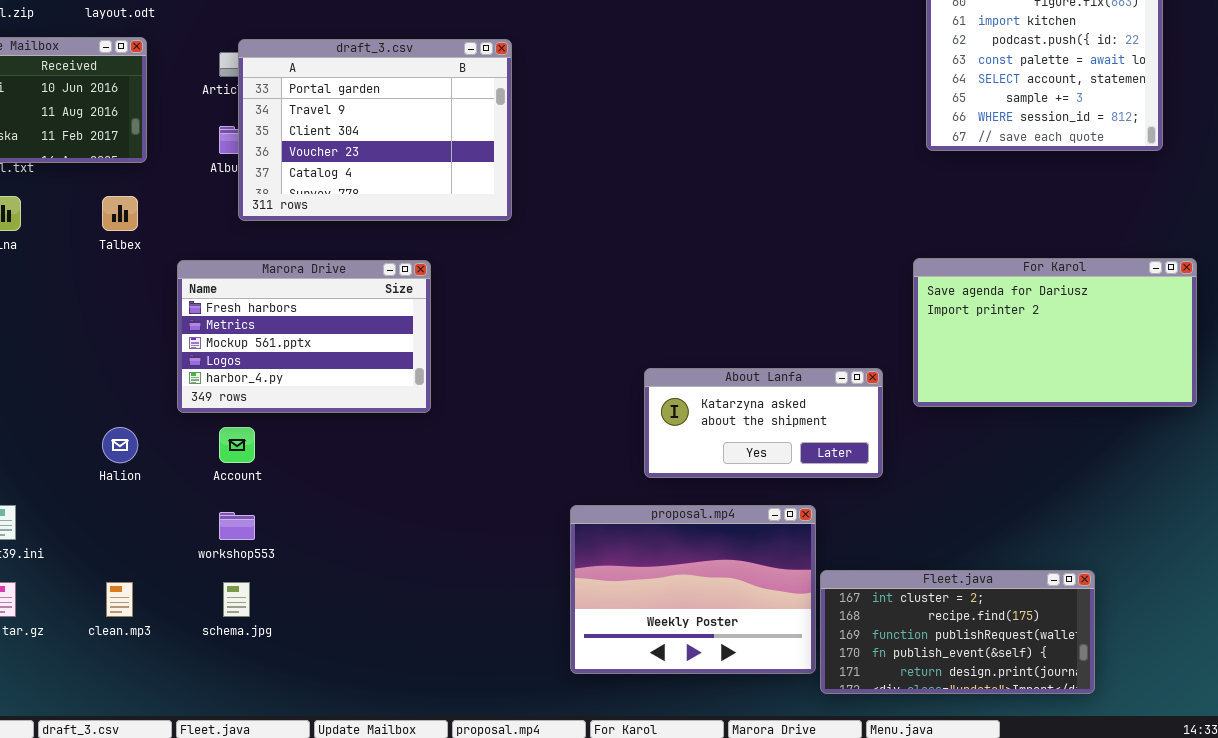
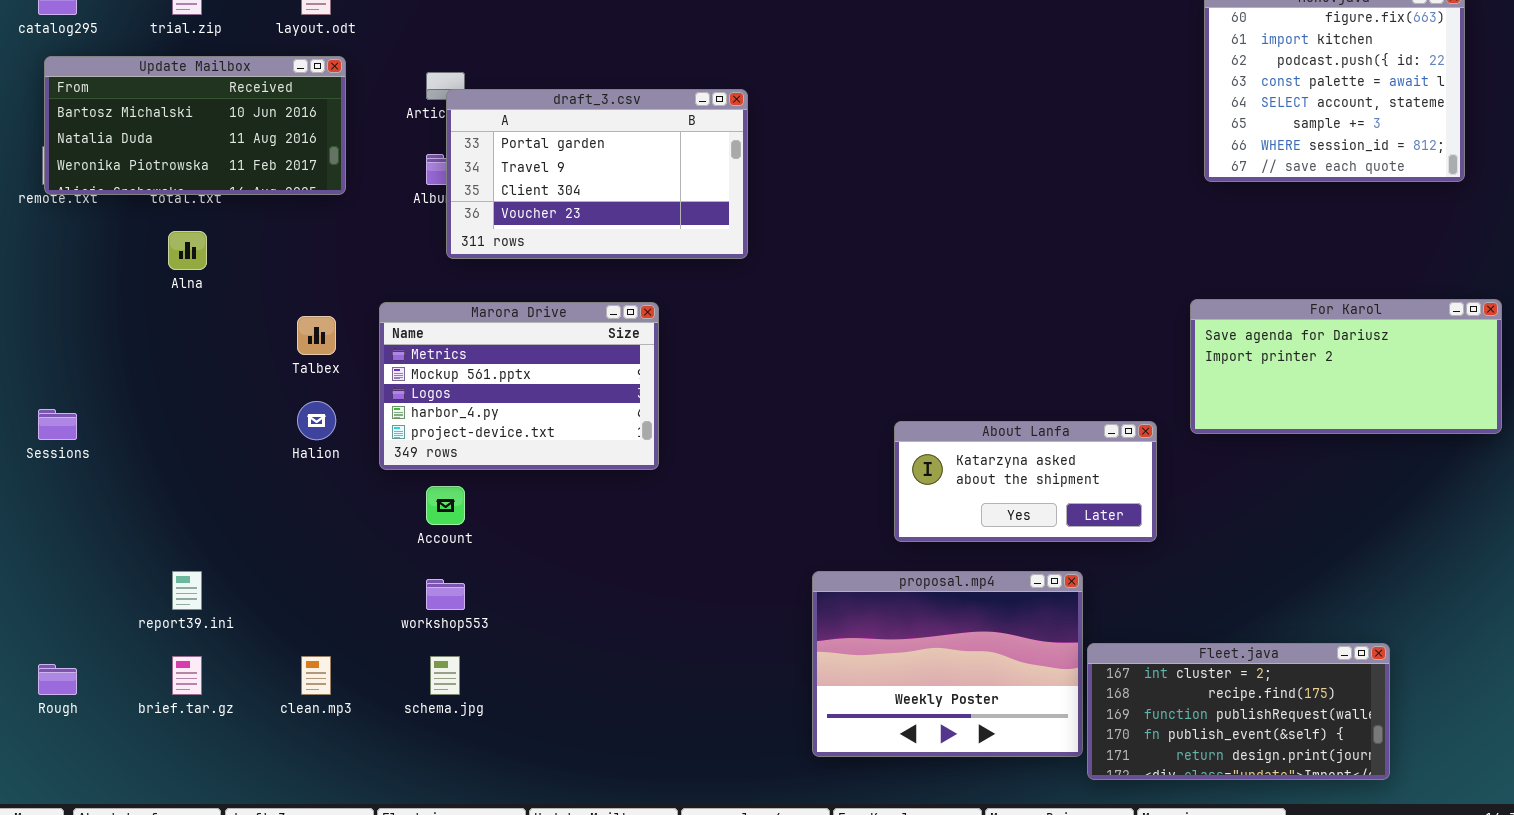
draft_3.csv: [238,39,512,221] -> [446,89,748,259], resized
Talbex: [102,196,138,231] -> [297,316,336,355], moved
For Karol: [913,258,1197,407] -> [1190,299,1502,434], resized
Marora Drive: [177,260,431,413] -> [379,302,659,470], scrolled down 1 row
Halion: [102,427,138,463] -> [297,401,336,440], moved

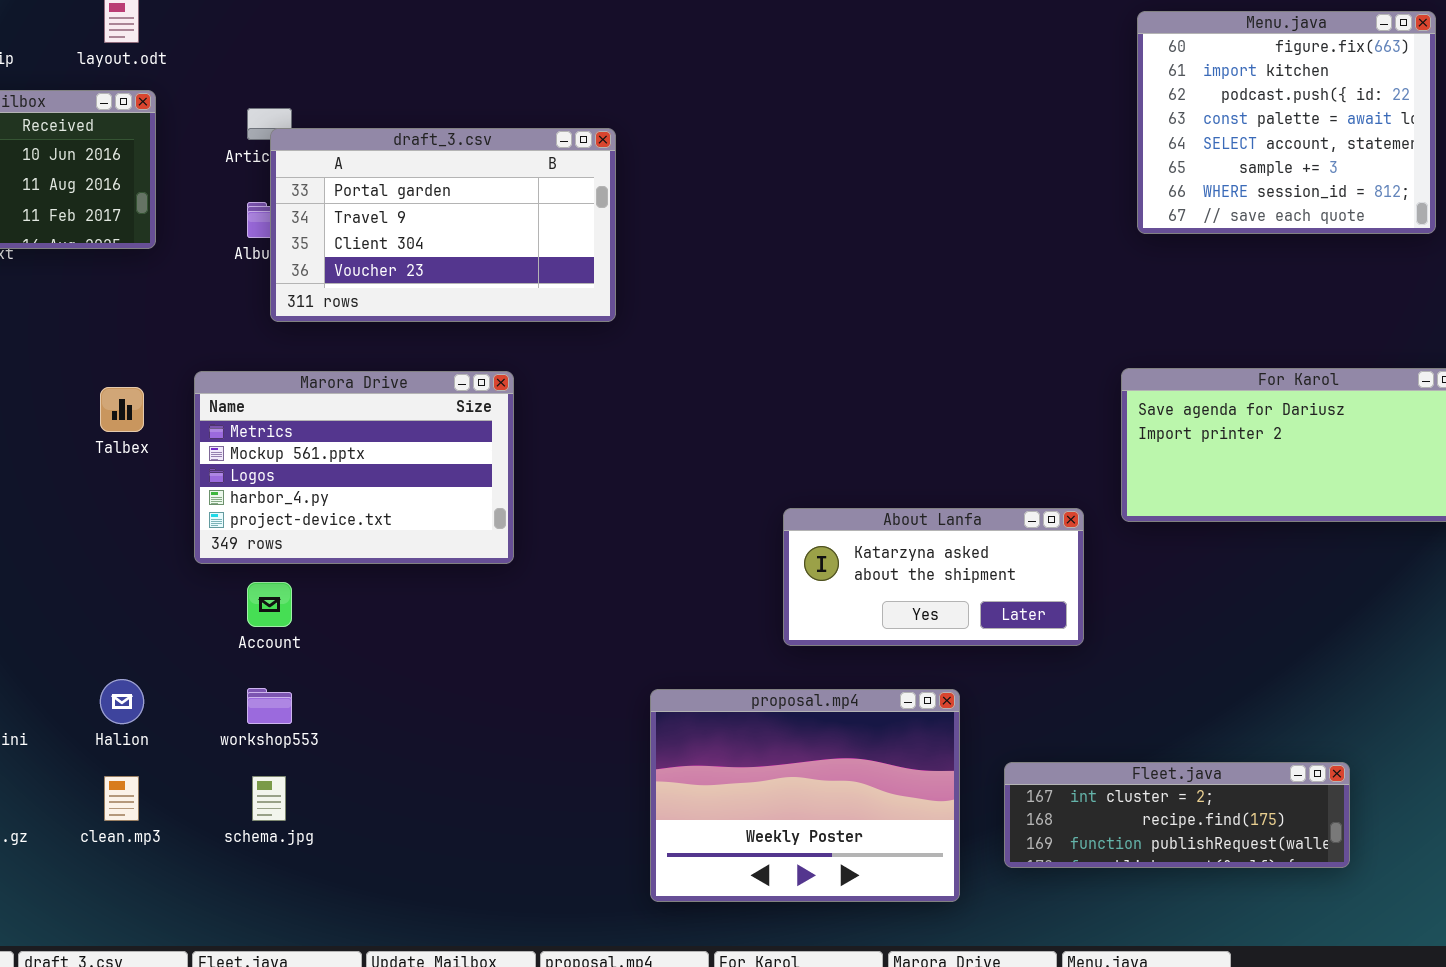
Halion: [297,401,336,440] -> [100,679,144,724], moved
proposal.mp4: [812,571,1083,757] -> [650,689,960,902], moved
Fleet.java: [1087,643,1390,780] -> [1004,762,1350,868], resized

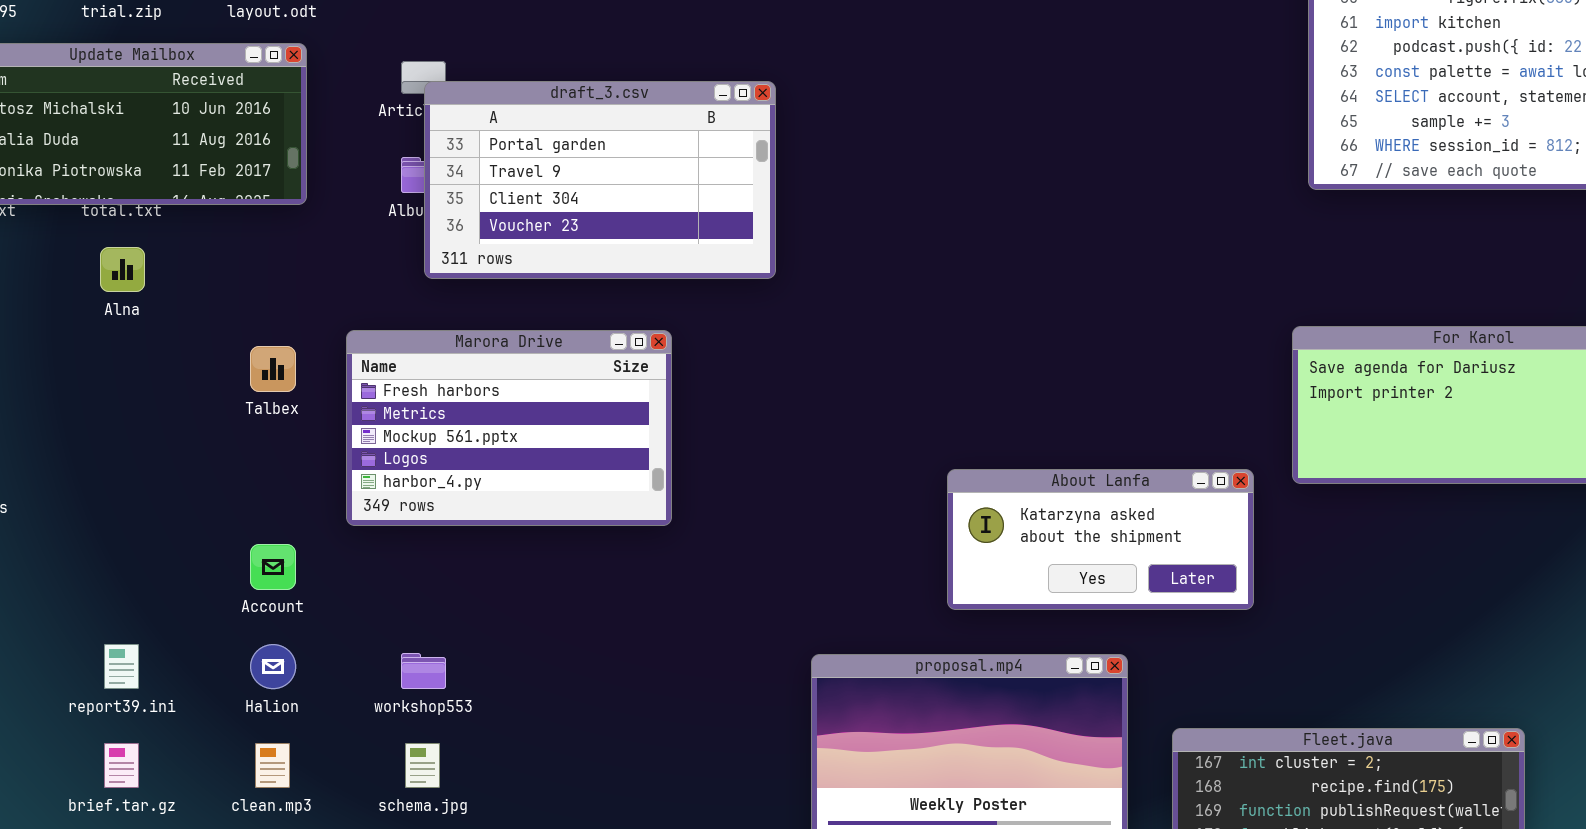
Marora Drive: [194,371,514,564] -> [346,330,672,526], scrolled up 1 row
Account: [247,582,292,627] -> [250,544,296,590], moved

